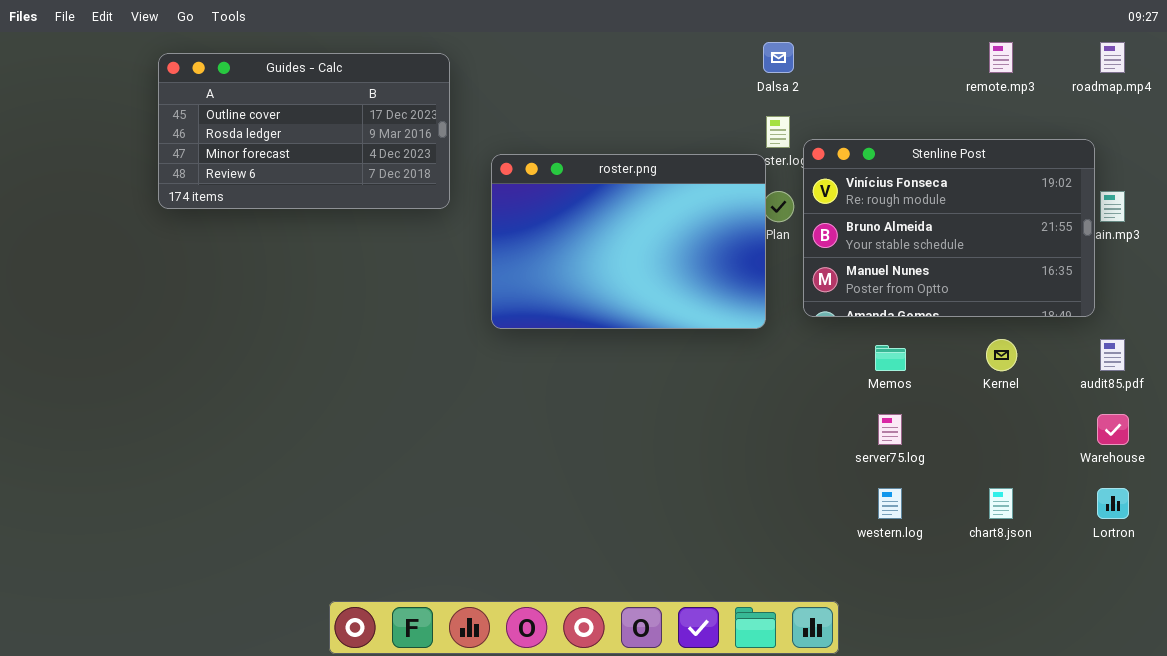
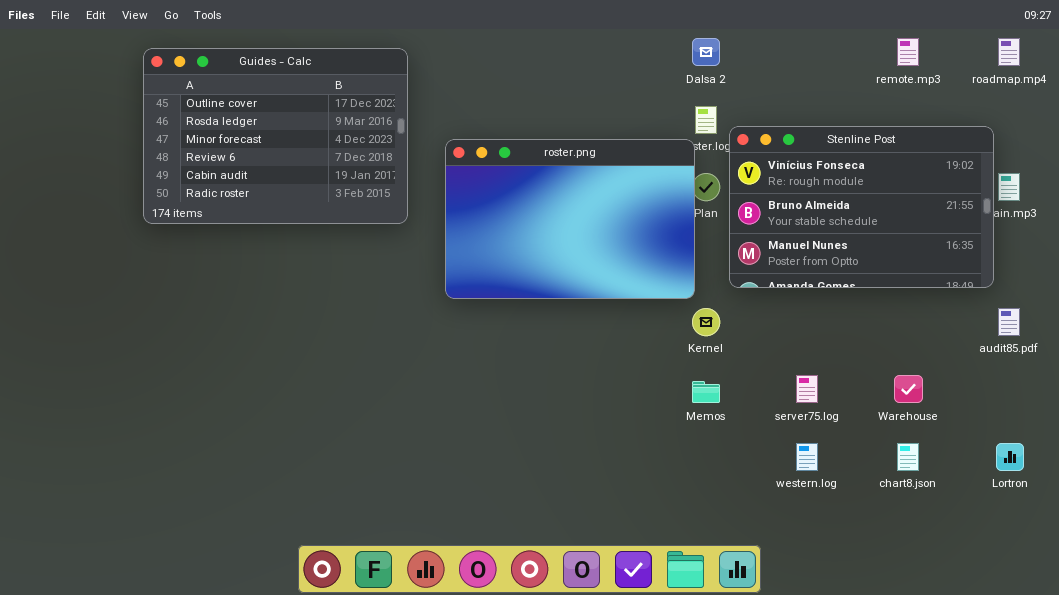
Guides - Calc: [158,53,450,209] -> [143,48,408,224], resized
Kernel: [986,339,1017,371] -> [692,308,720,336], moved
Memos: [875,345,906,371] -> [692,381,720,403], moved
Warehouse: [1097,414,1129,445] -> [894,375,923,403], moved

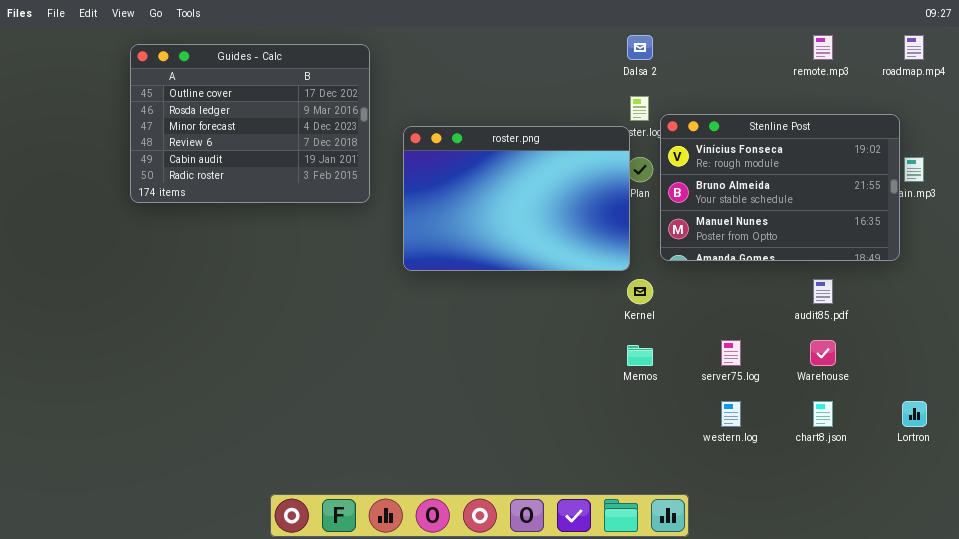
audit85.pdf: [998,308,1020,336] -> [813,279,833,304], moved

